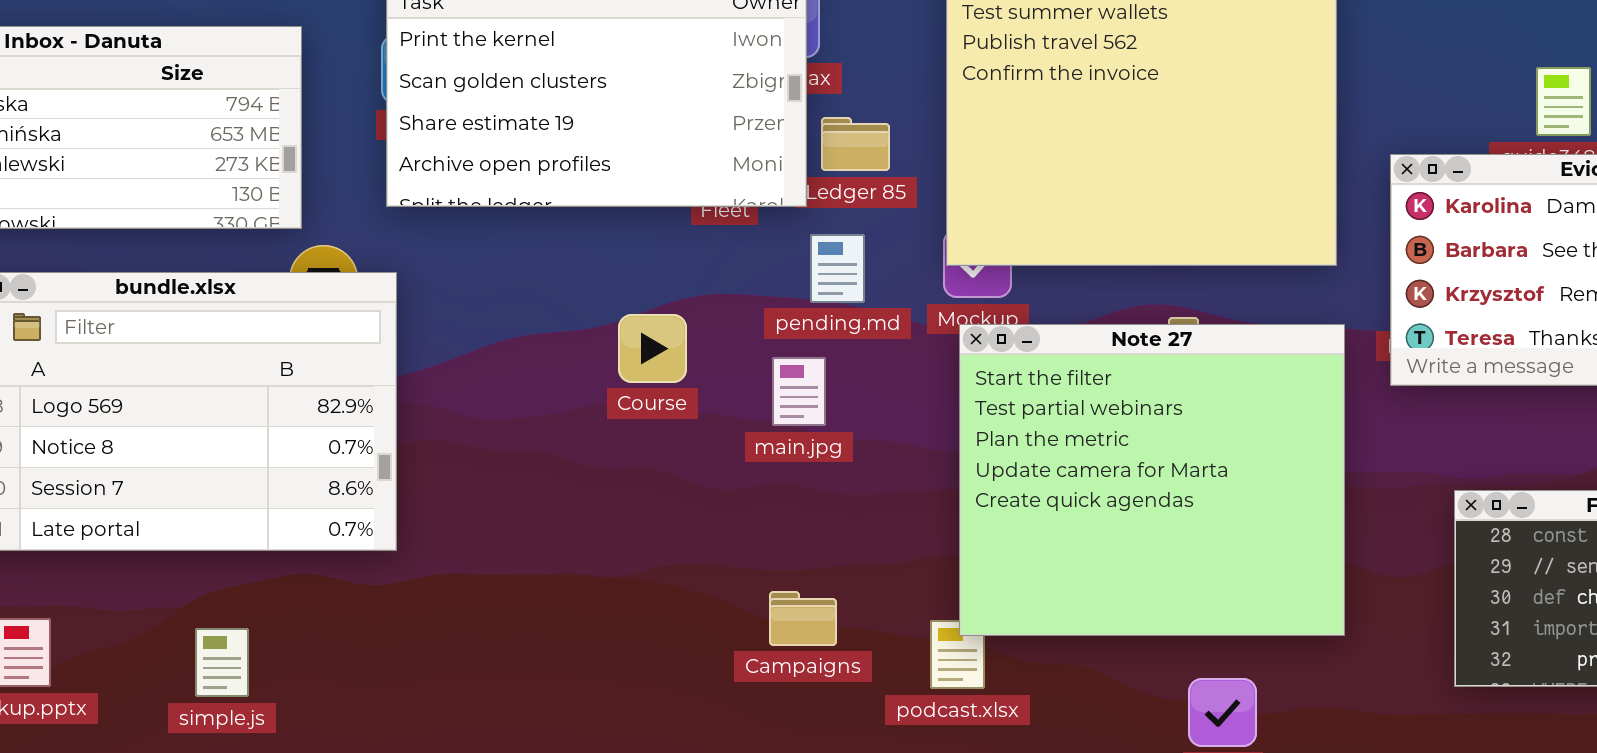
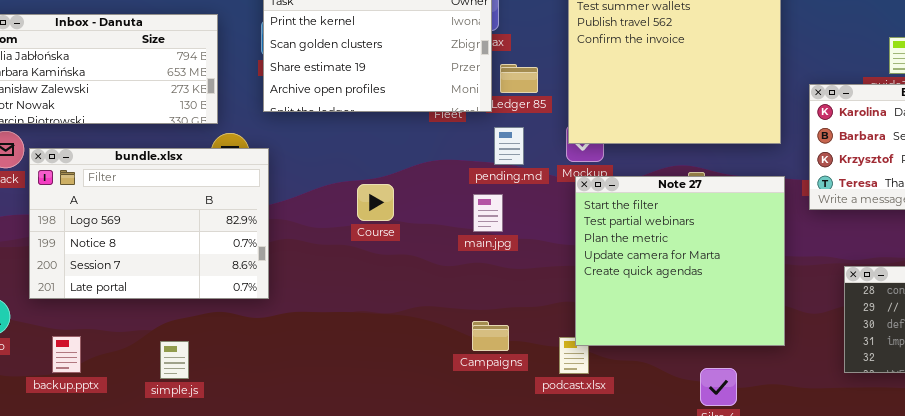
Course: [618,314,687,383] -> [357,184,394,221], moved

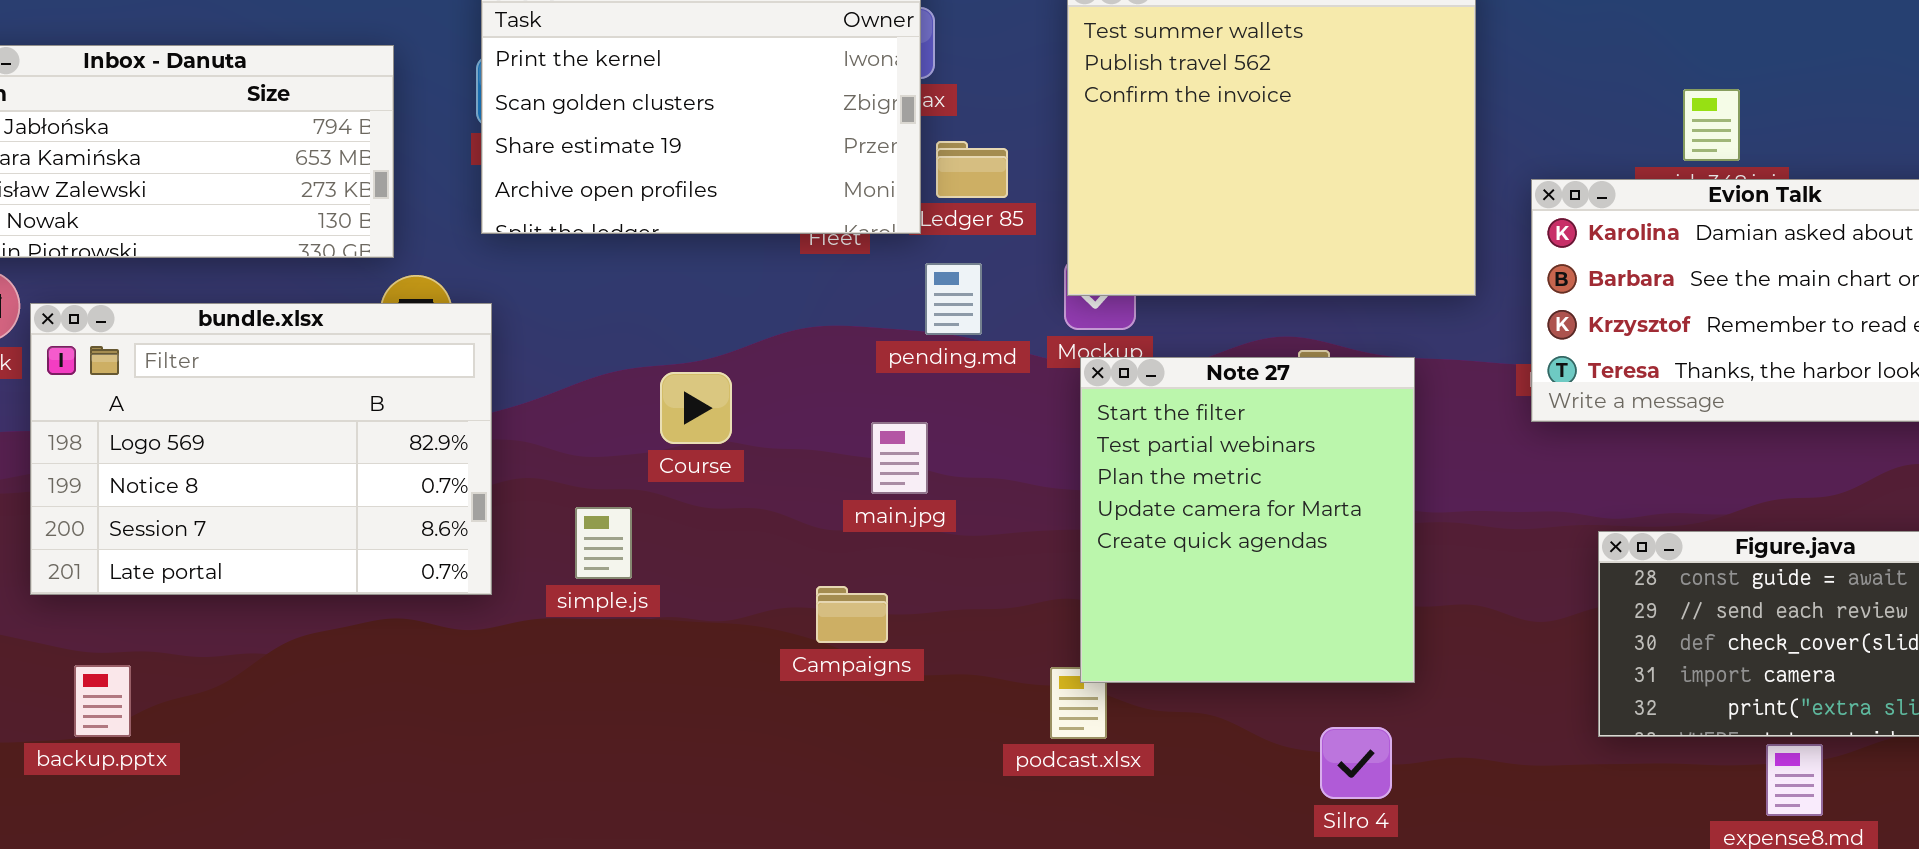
Note 27: [575,176,785,346] -> [1080,357,1415,683], resized
main.jpg: [473,194,503,232] -> [871,422,928,494], moved
Campaigns: [472,321,509,351] -> [816,586,888,643], moved
simple.js: [160,341,189,379] -> [575,507,632,579], moved

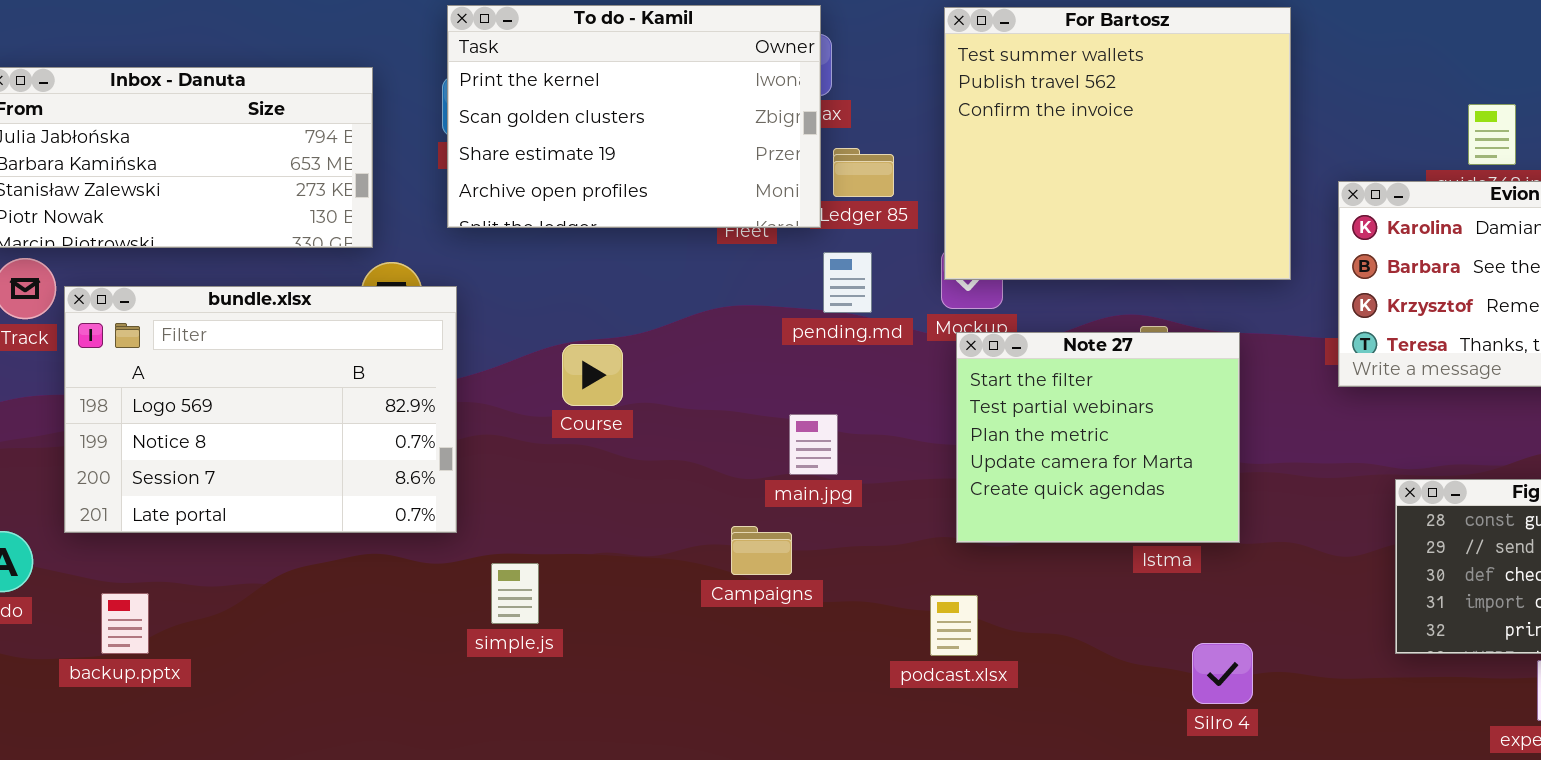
Note 27: [1080,357,1415,683] -> [956,332,1240,543], resized
Course: [660,372,732,444] -> [562,344,623,406], moved
main.jpg: [871,422,928,494] -> [789,414,838,475], moved
simple.js: [575,507,632,579] -> [491,563,539,624], moved
Silro 4: [1320,727,1392,799] -> [1192,643,1253,704], moved

